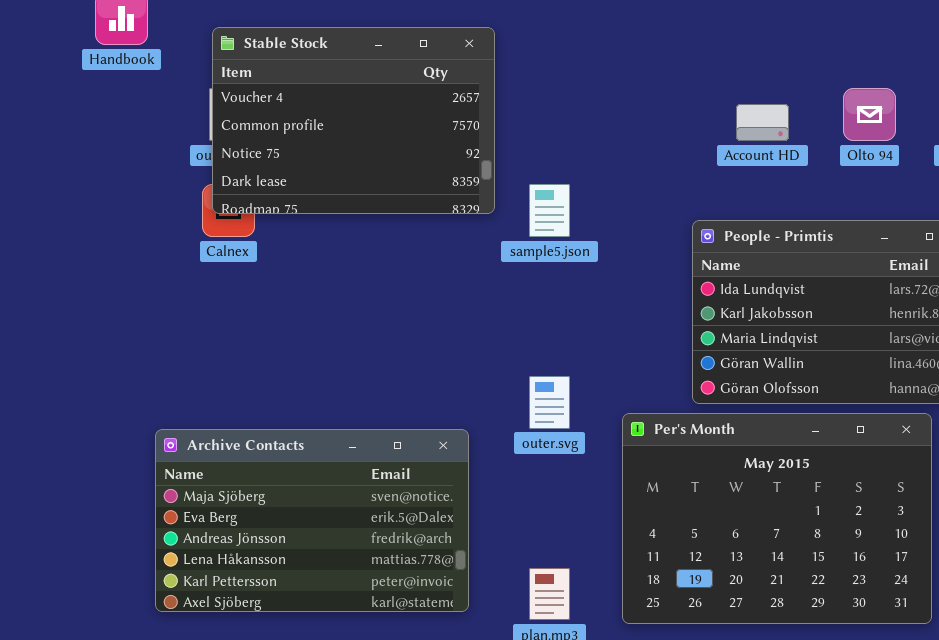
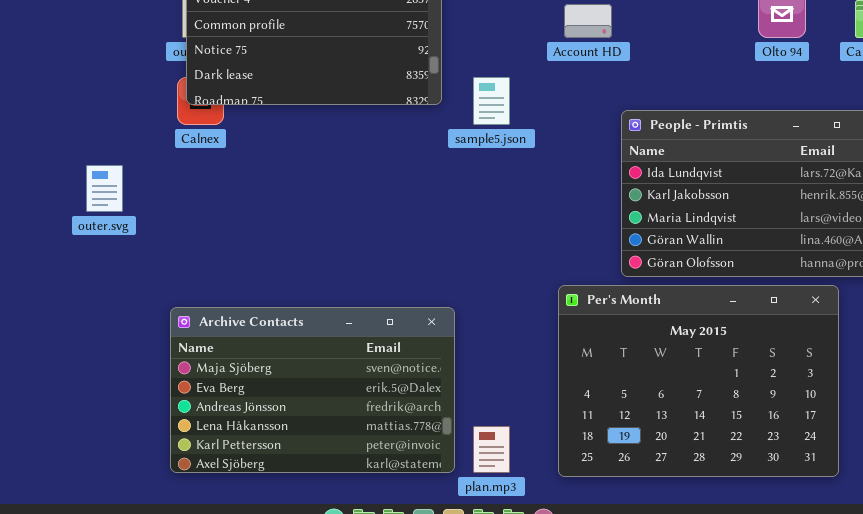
Account HD: [736,104,789,141] -> [564,4,612,38], moved
outer.svg: [529,376,570,429] -> [86,165,123,212], moved
Archive Contacts: [155,429,469,612] -> [170,307,455,473], moved

